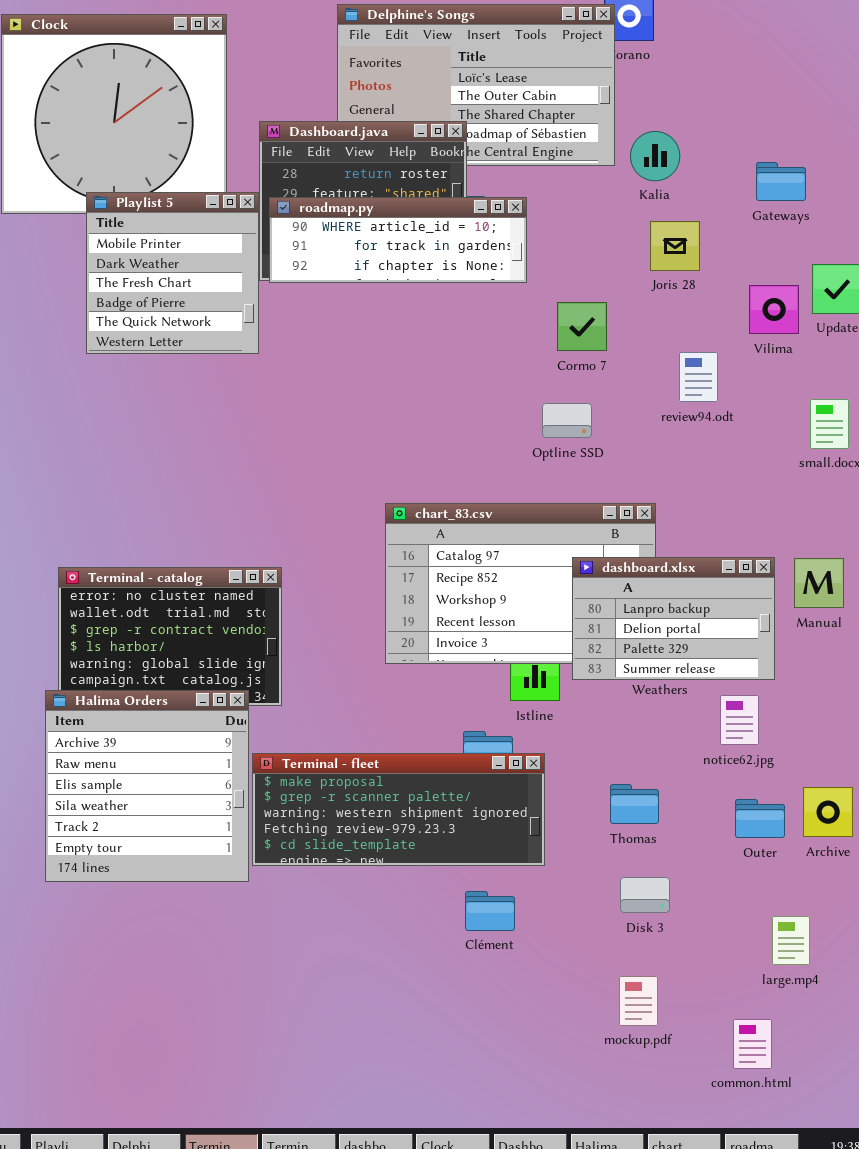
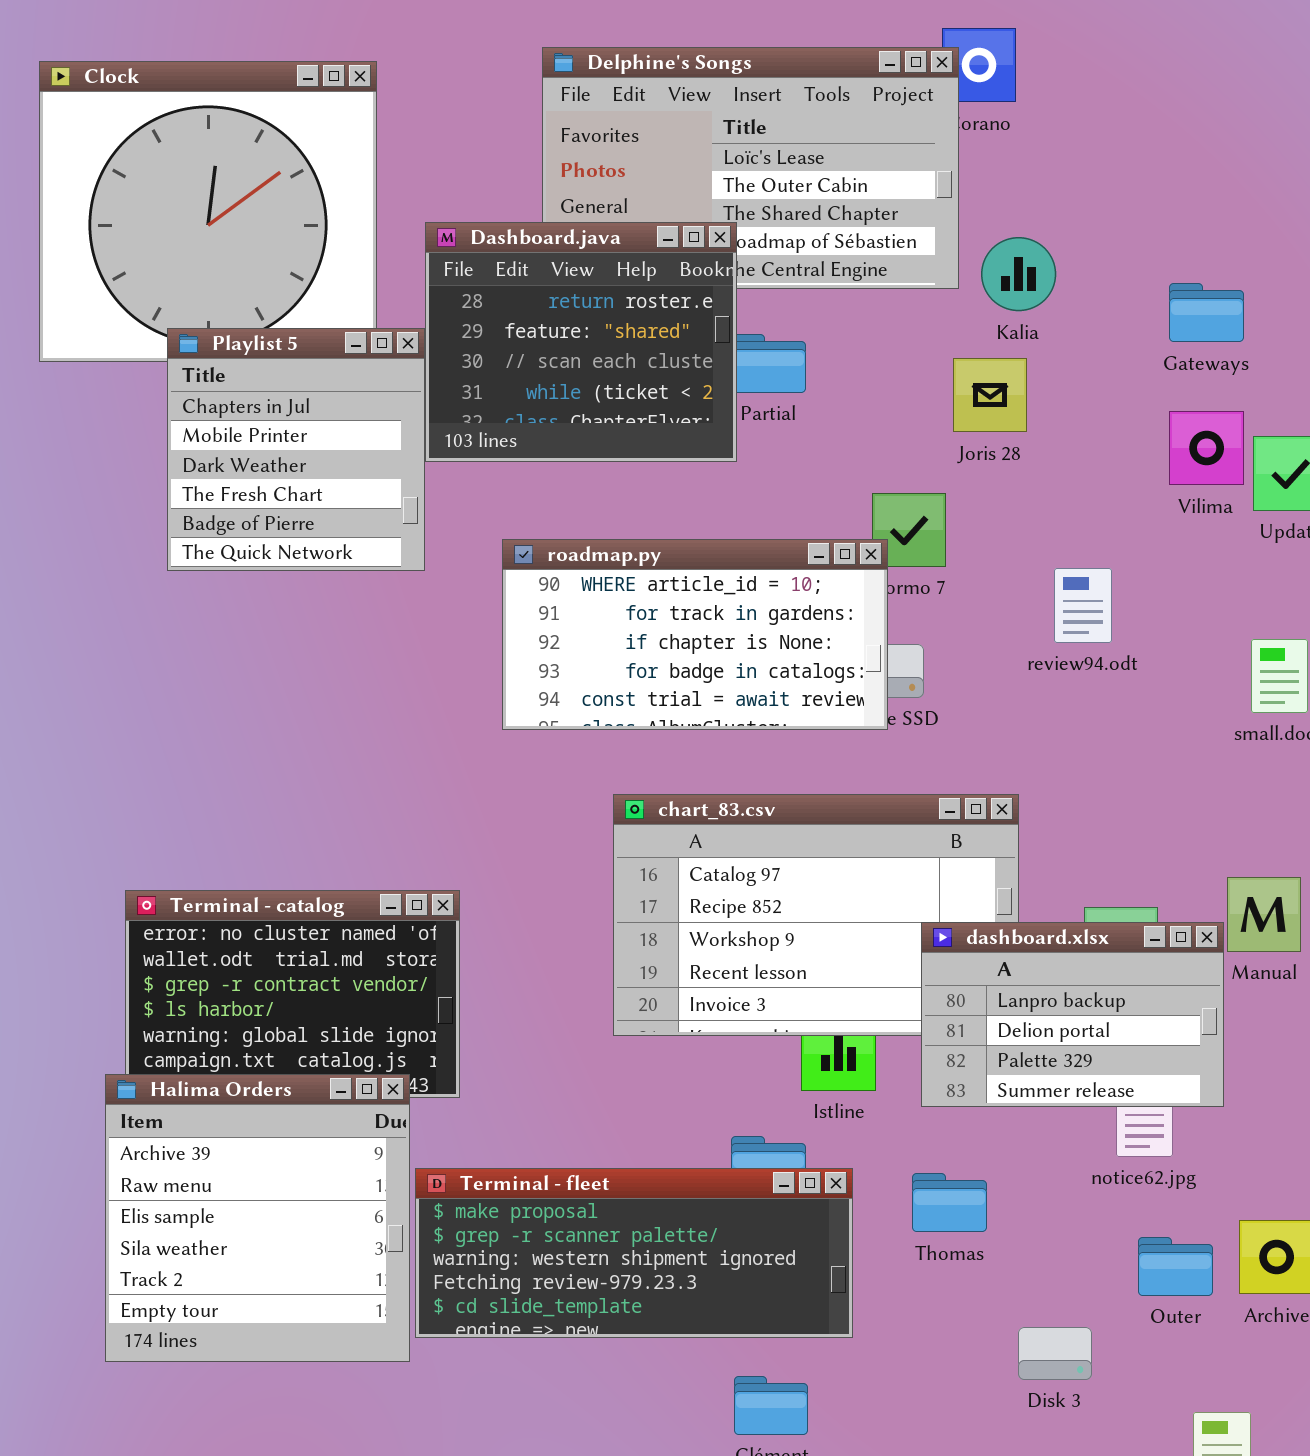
Playlist 5: [86,192,259,354] -> [167,328,425,571], scrolled up 1 row
roadmap.py: [269,197,527,283] -> [502,539,888,730], moved, resized
Joris 28: [650,221,700,271] -> [953,358,1027,432], moved
Vilima: [749,285,799,334] -> [1169,411,1244,485], moved
dashboard.xlsx: [572,557,775,680] -> [921,922,1224,1107], moved
Thomas: [610,784,659,824] -> [912,1173,987,1232], moved
Disk 3: [620,877,670,913] -> [1018,1327,1092,1380], moved

